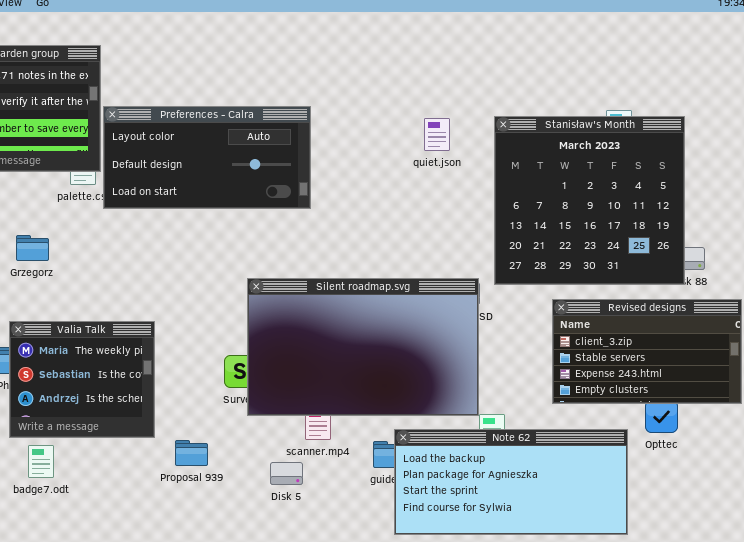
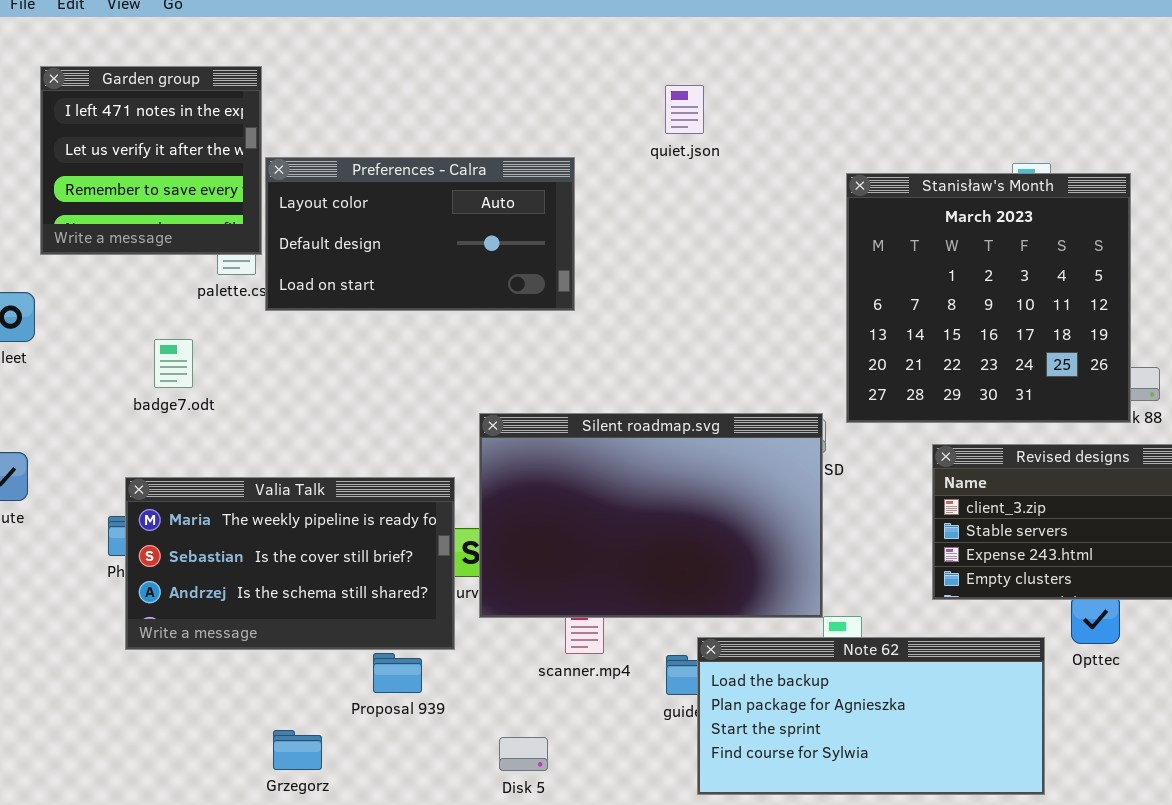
quiet.json: [424,118,450,151] -> [665,85,704,134], moved
Grzegorz: [16,235,49,261] -> [273,730,322,770], moved
Valia Talk: [9,321,155,438] -> [125,477,455,650], resized
badge7.odt: [28,445,54,478] -> [154,339,193,388], moved
Disk 5: [270,462,303,485] -> [499,737,548,771], moved

